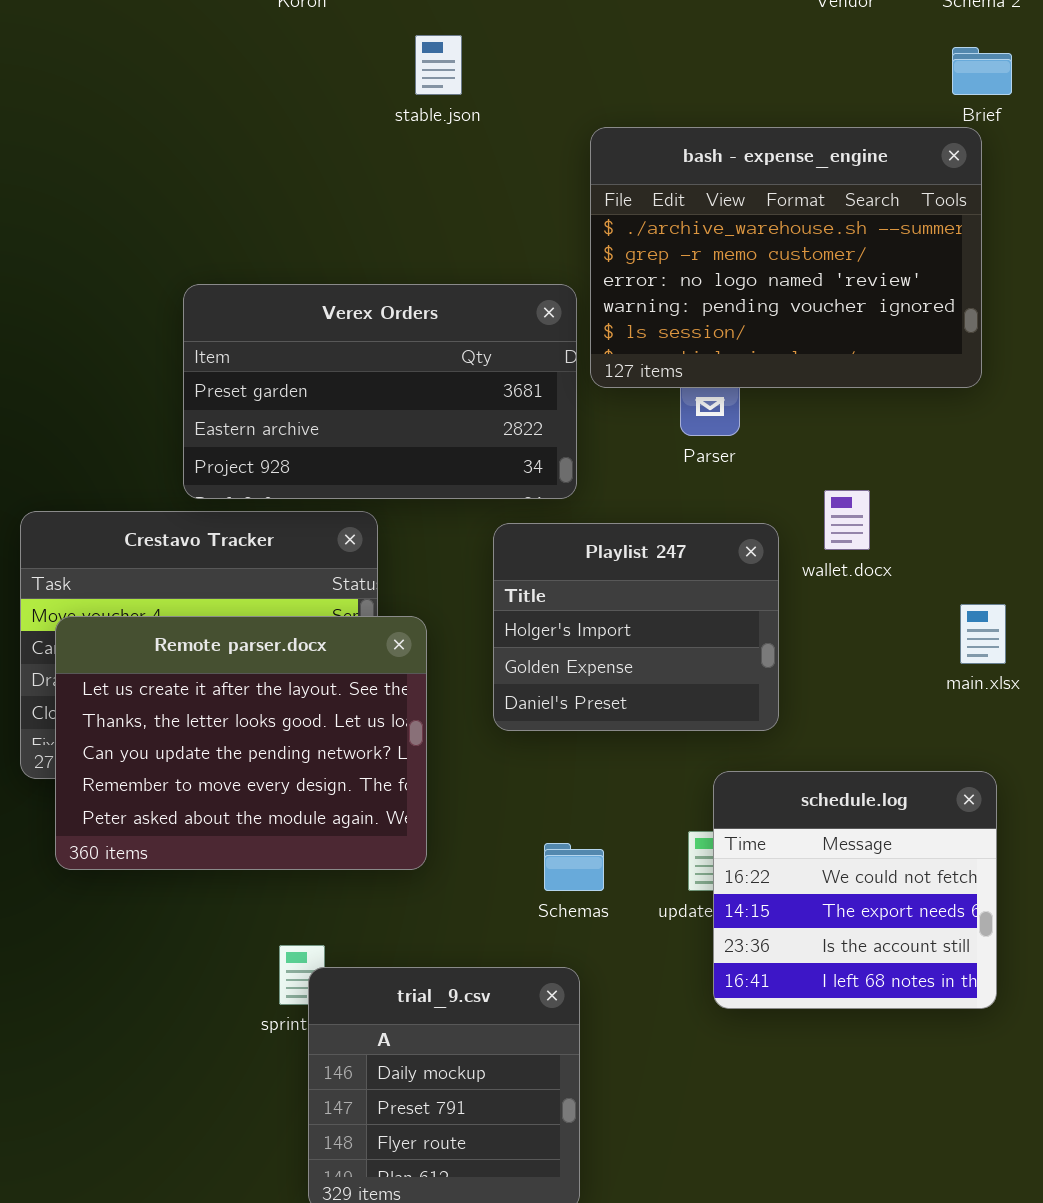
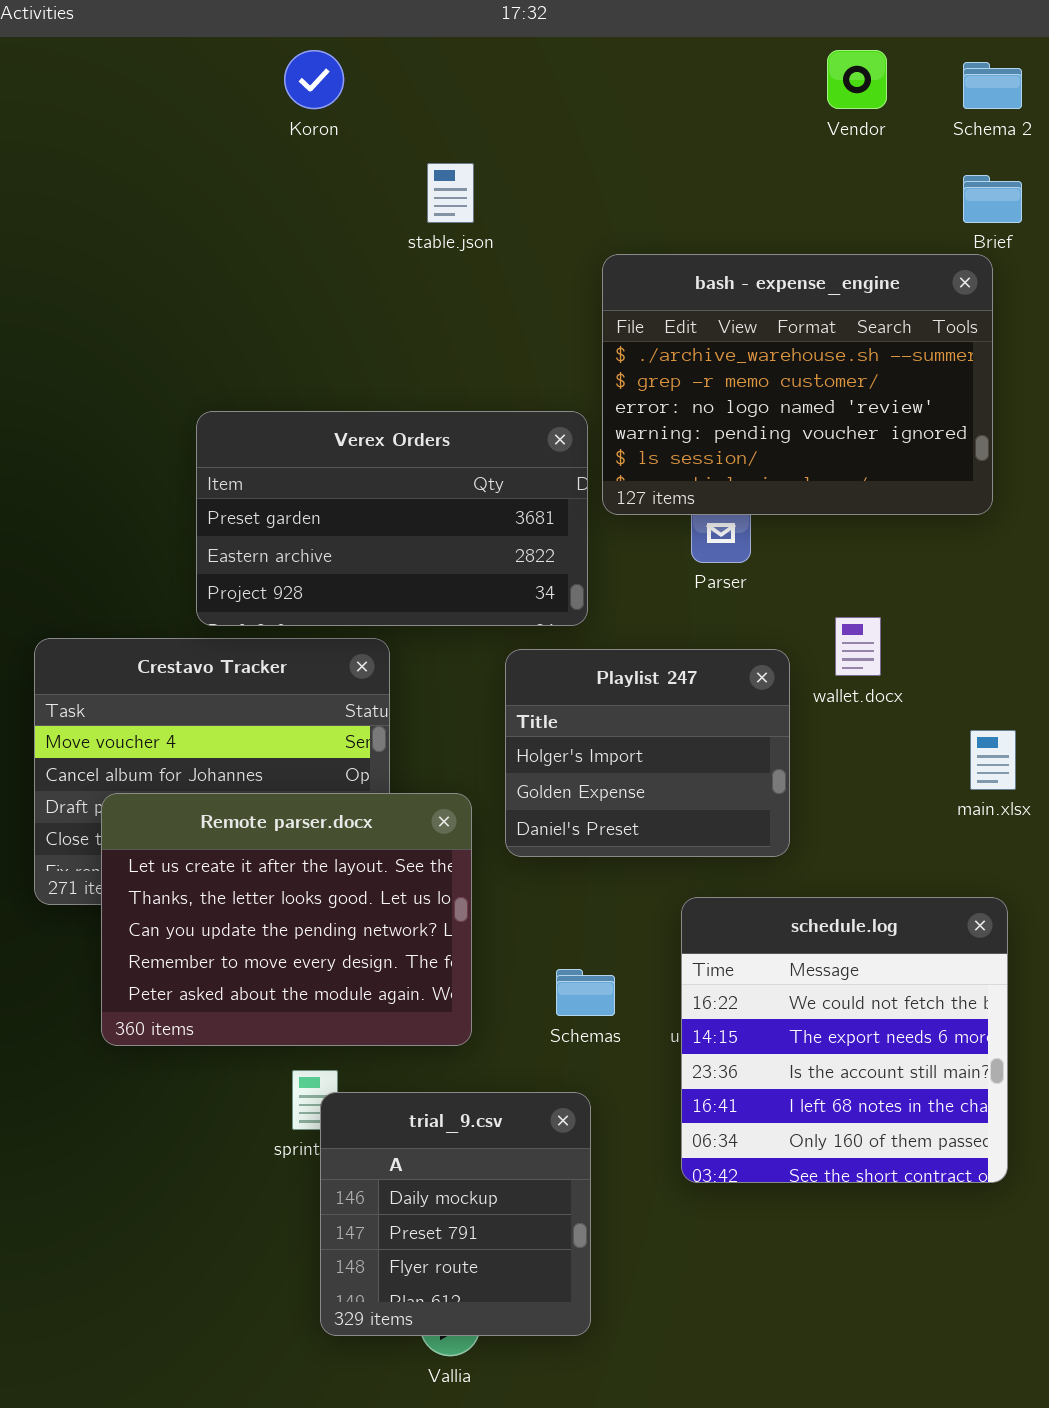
Remote parser.docx: [55,616,427,870] -> [101,793,472,1046], moved
schedule.log: [713,771,997,1009] -> [681,897,1008,1183], resized

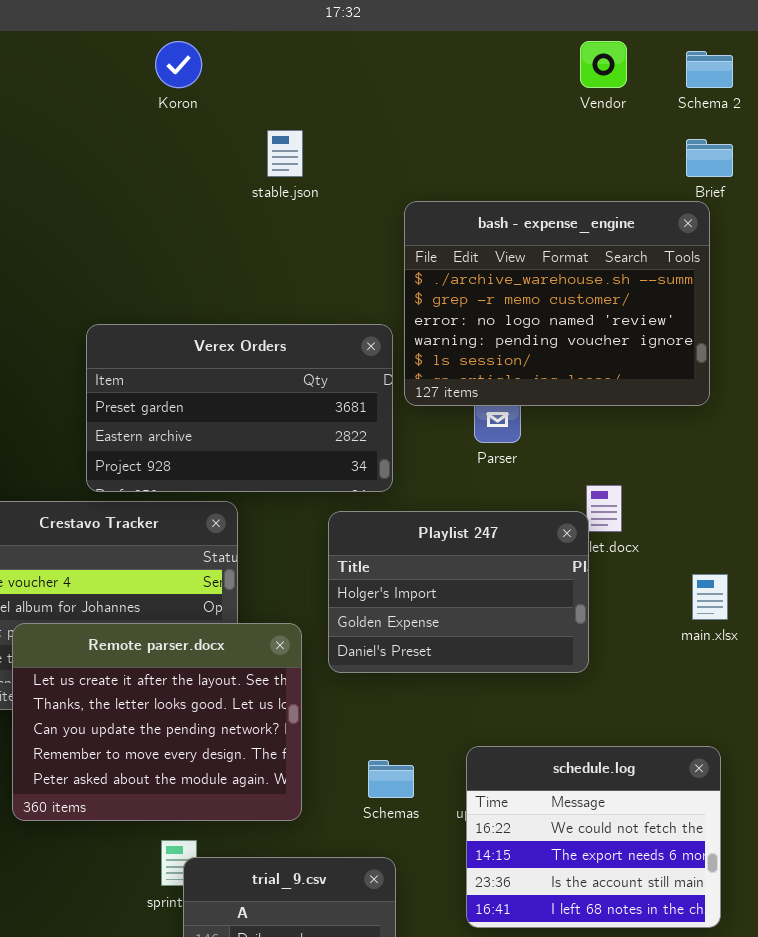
Playlist 247: [505,649,790,857] -> [328,511,589,673], resized
schedule.log: [681,897,1008,1183] -> [466,746,721,928], resized

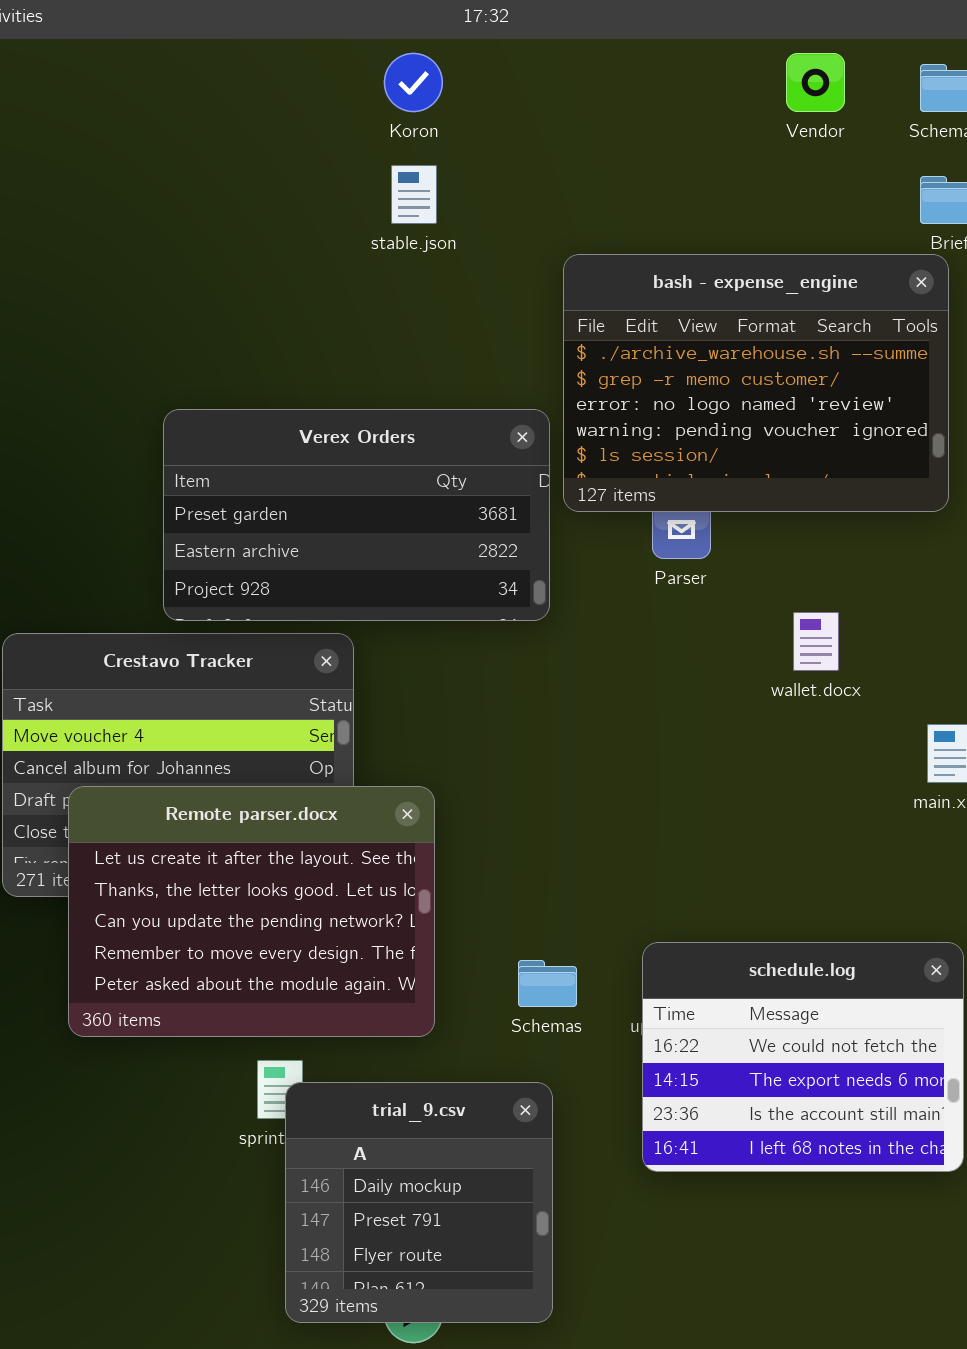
Koron: [155,41,202,88] -> [384,53,443,112], moved
Playlist 247: [328,511,589,673] -> none, closed

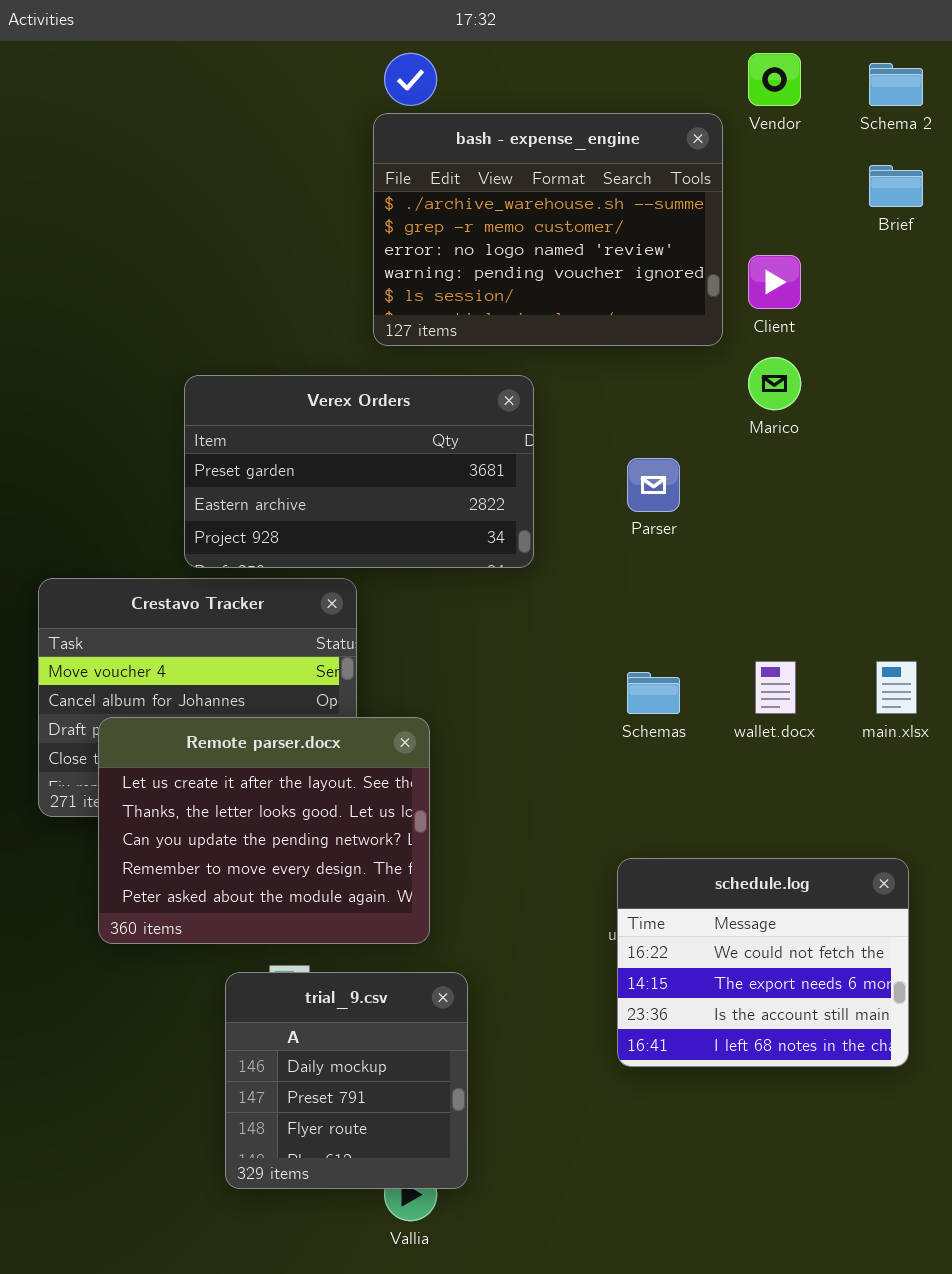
bash - expense_engine: [563,254,949,512] -> [373,113,723,346], moved
wallet.docx: [793,612,839,671] -> [755,661,796,714], moved
Schemas: [518,960,577,1007] -> [627,672,680,714], moved
trial_9.csv: [285,1082,553,1323] -> [225,972,468,1189], moved

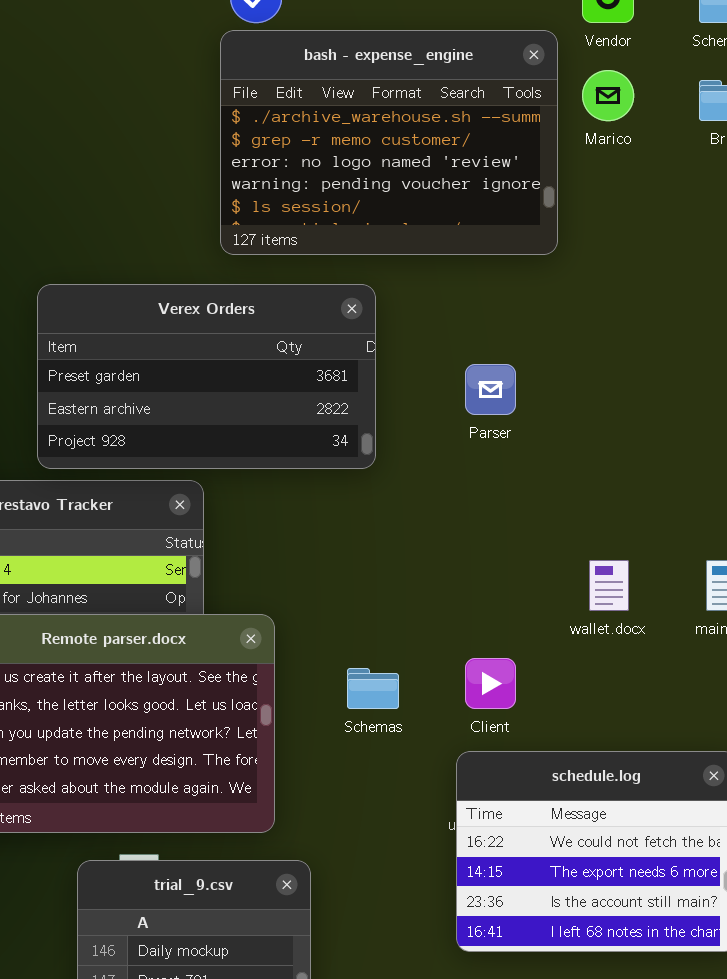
Client: [748,255,801,309] -> [465,658,516,709], moved
Marico: [748,357,801,410] -> [582,70,634,121], moved
Schemas: [627,672,680,714] -> [347,668,399,709], moved

